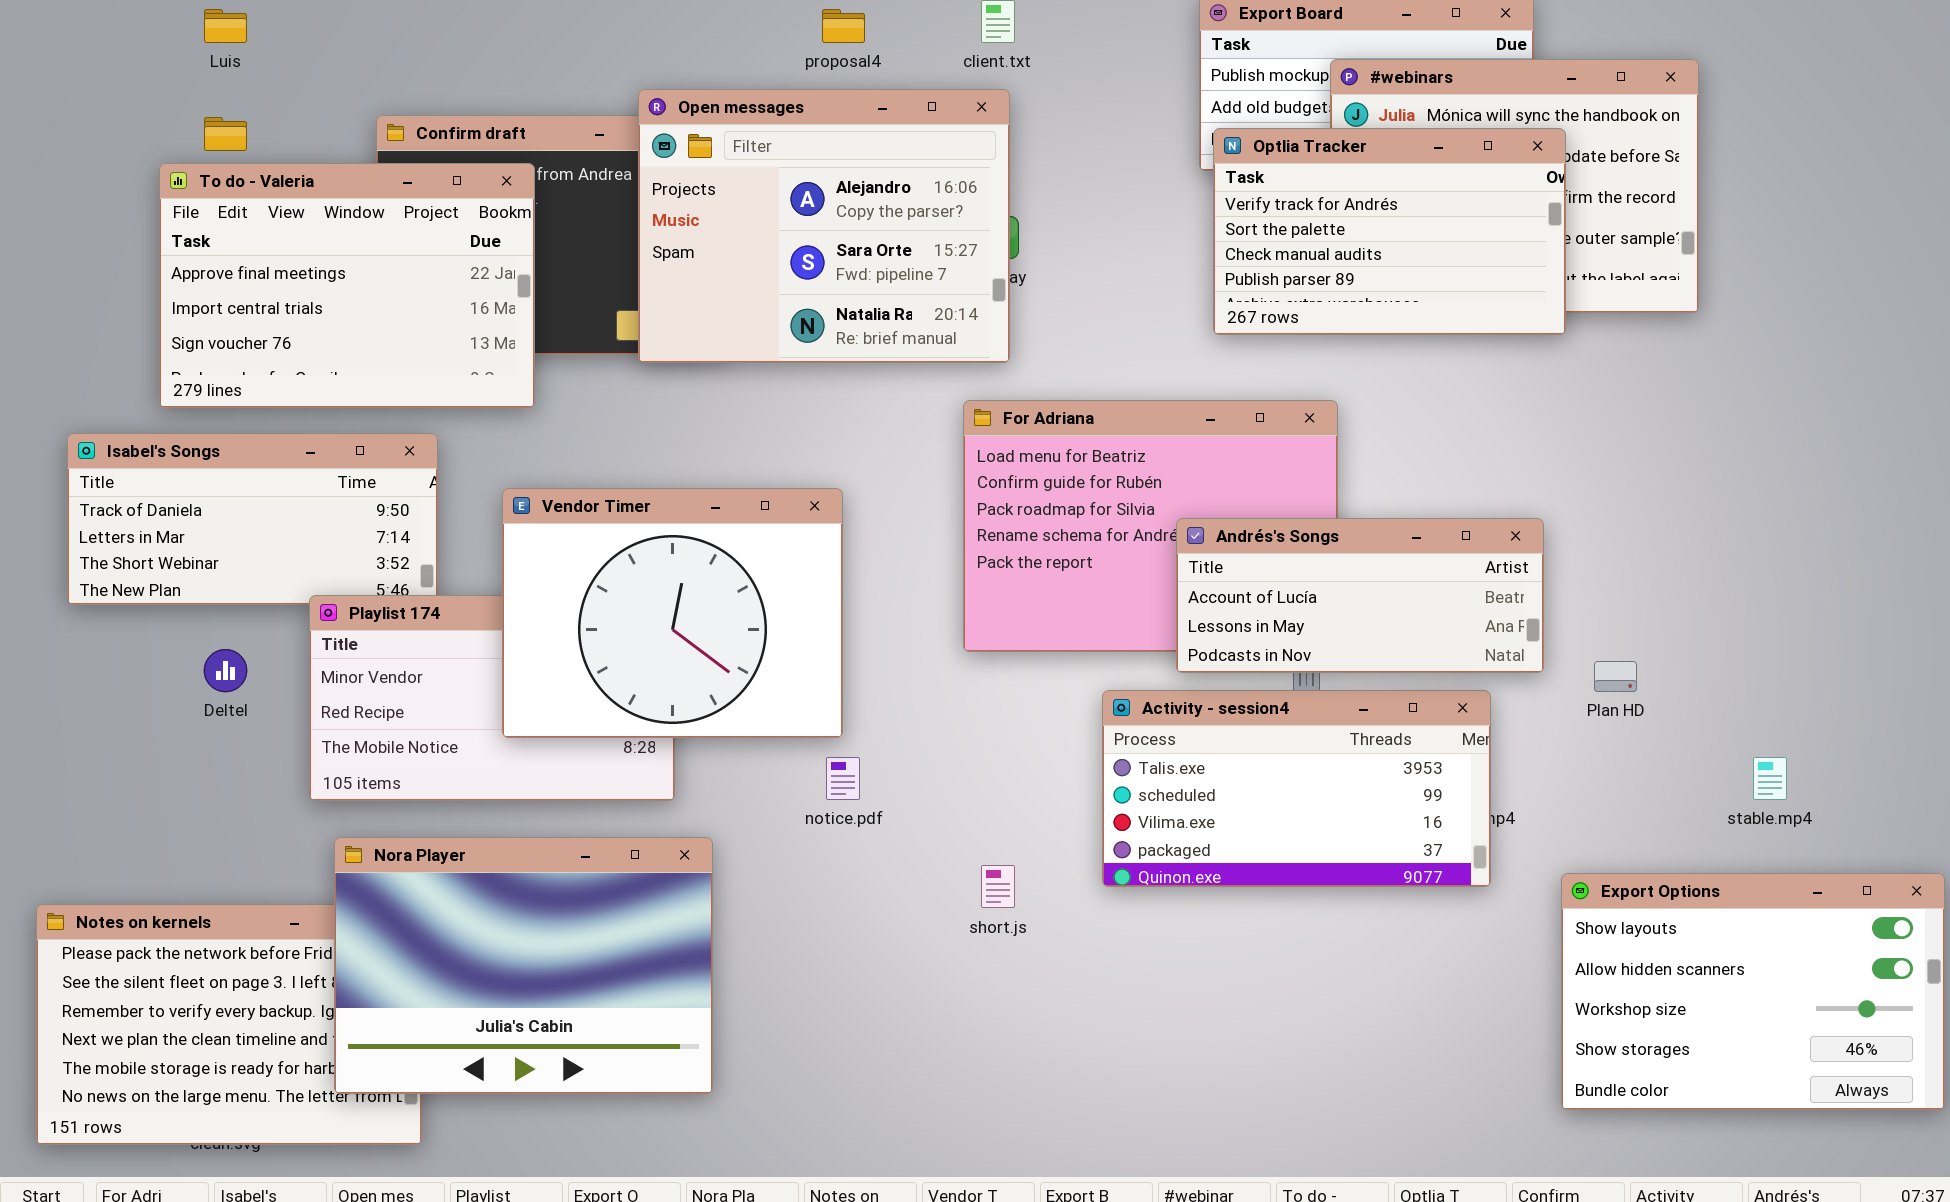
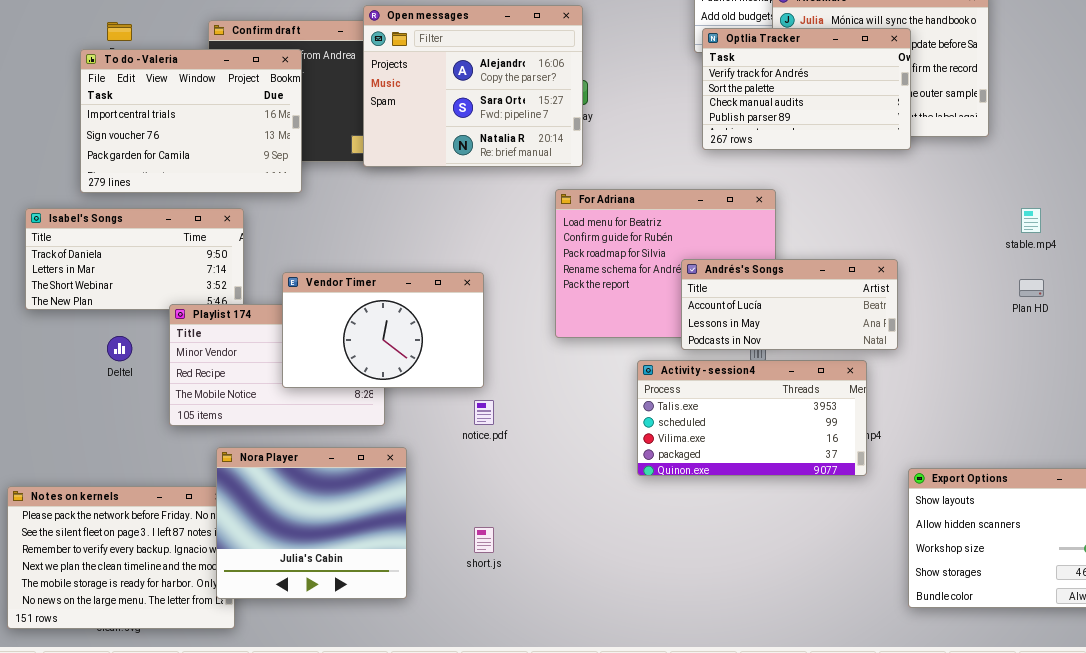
To do - Valeria: [159,163,535,408] -> [80,49,302,193], scrolled down 1 row
Vendor Timer: [502,488,843,738] -> [282,272,484,388], resized
Plan HD: [1594,661,1637,692] -> [1019,279,1044,297], moved
stable.mp4: [1753,757,1787,800] -> [1021,208,1041,233], moved
Nora Player: [334,837,713,1094] -> [216,447,407,599], resized
short.js: [981,865,1015,908] -> [474,527,494,553], moved

